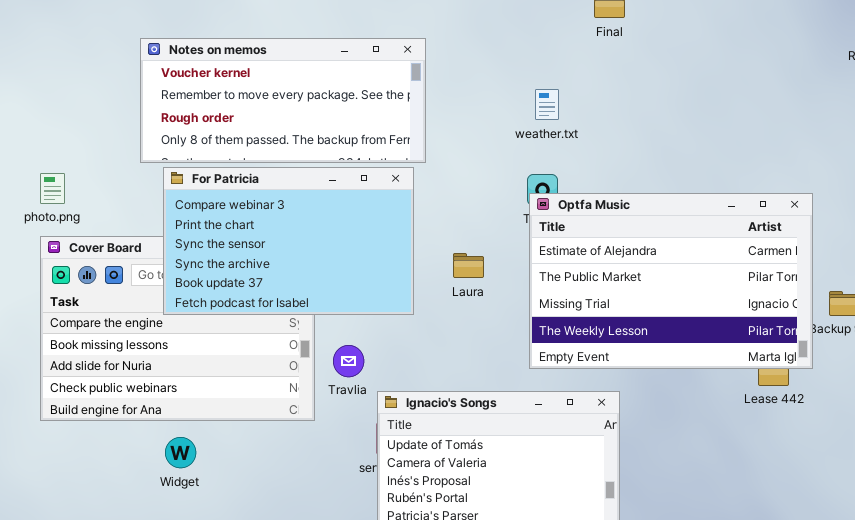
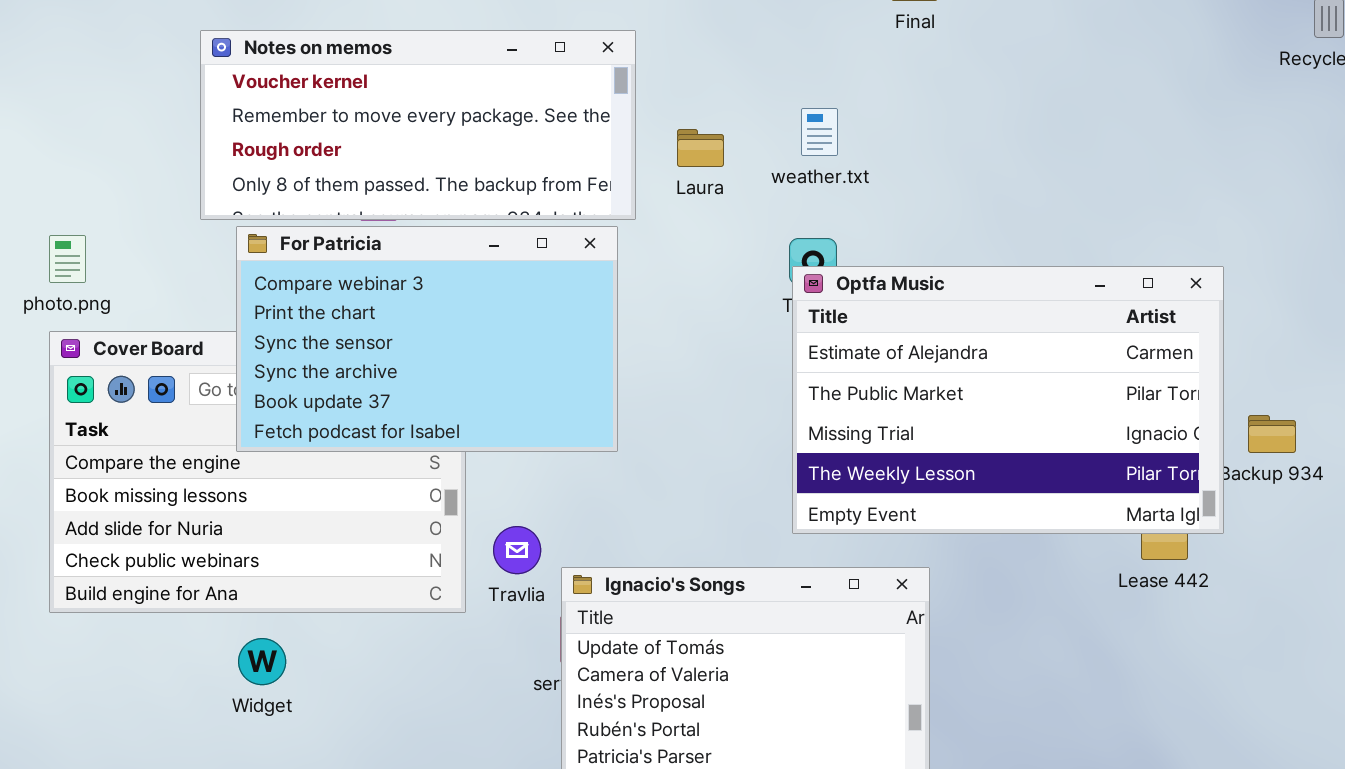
Laura: [453,253,484,278] -> [677,129,724,167], moved
Travlia: [333,345,364,377] -> [493,526,541,574], moved

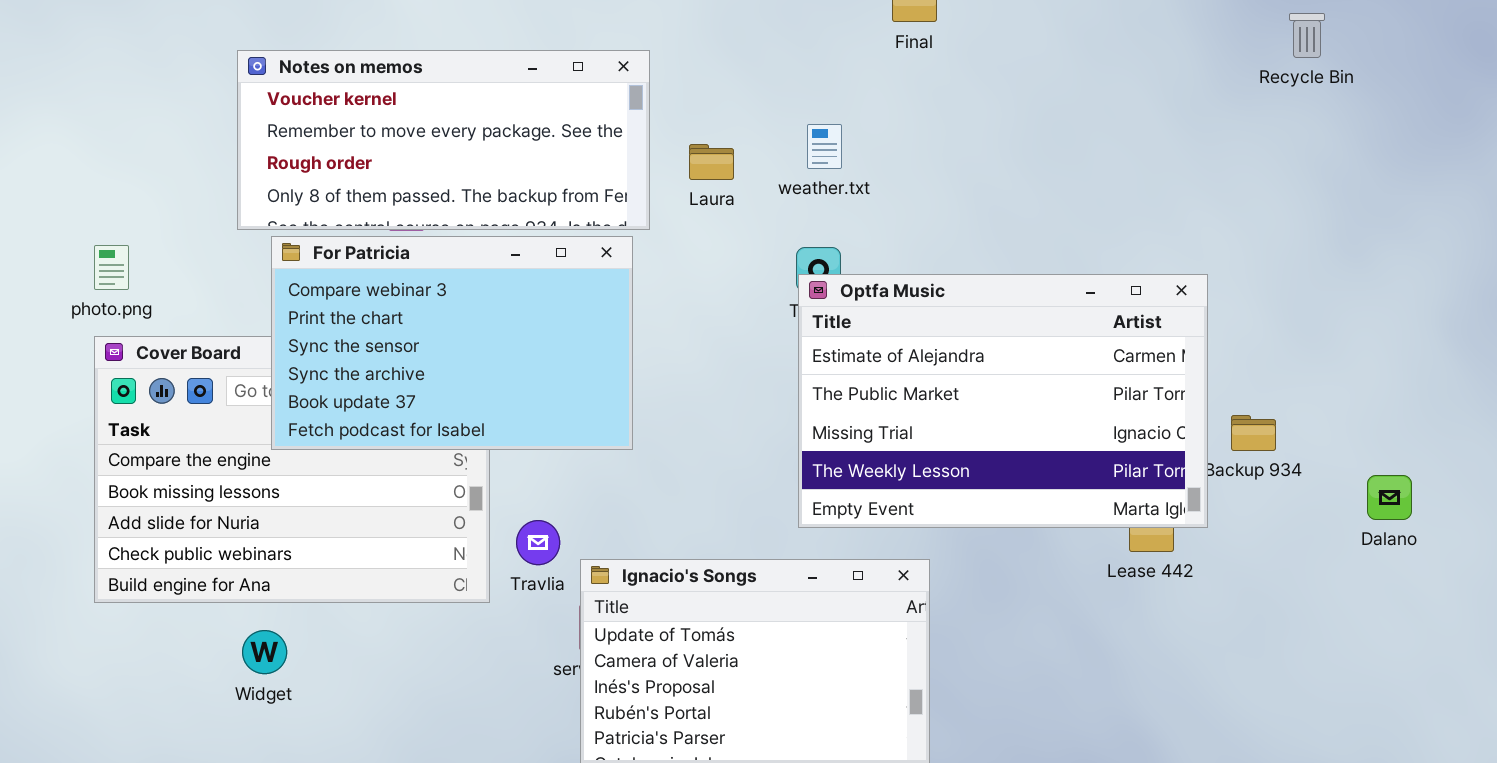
Widget: [238,638,286,685] -> [242,630,287,674], moved

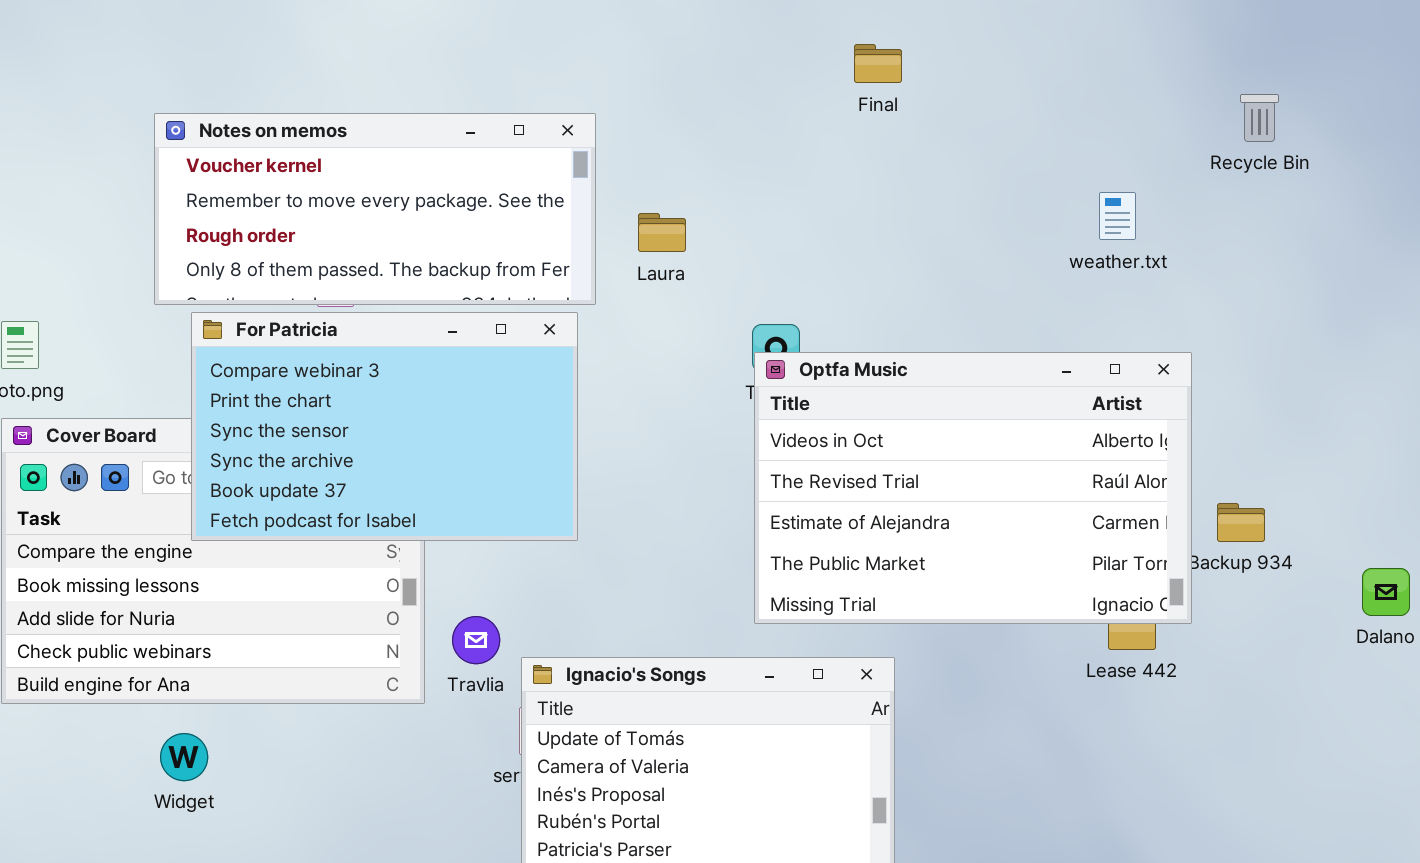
Recycle Bin: [1289,13,1325,58] -> [1240,94,1279,142], moved
weather.txt: [807,124,842,169] -> [1099,192,1136,240], moved
Optfa Music: [798,274,1208,528] -> [754,352,1192,624], scrolled up 2 rows

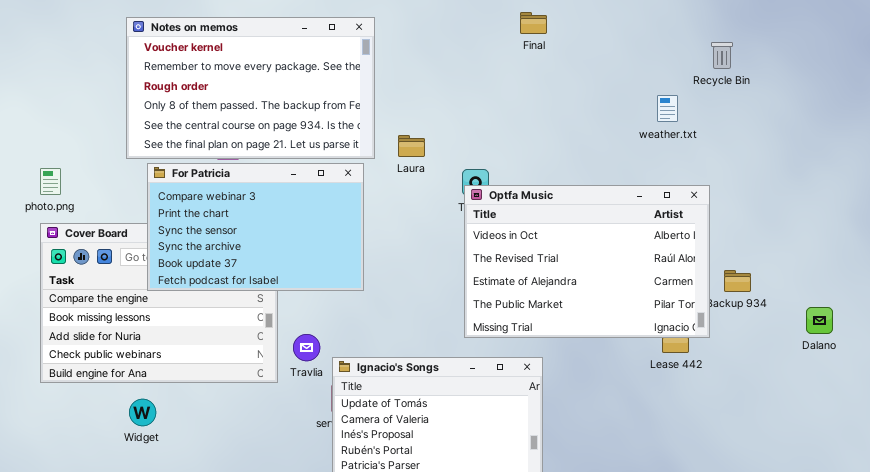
Recycle Bin: [1240,94,1279,142] -> [711,42,733,69], moved
Notes on memos: [154,113,596,305] -> [126,17,375,159], resized
Laura: [638,213,686,252] -> [398,135,425,157], moved

